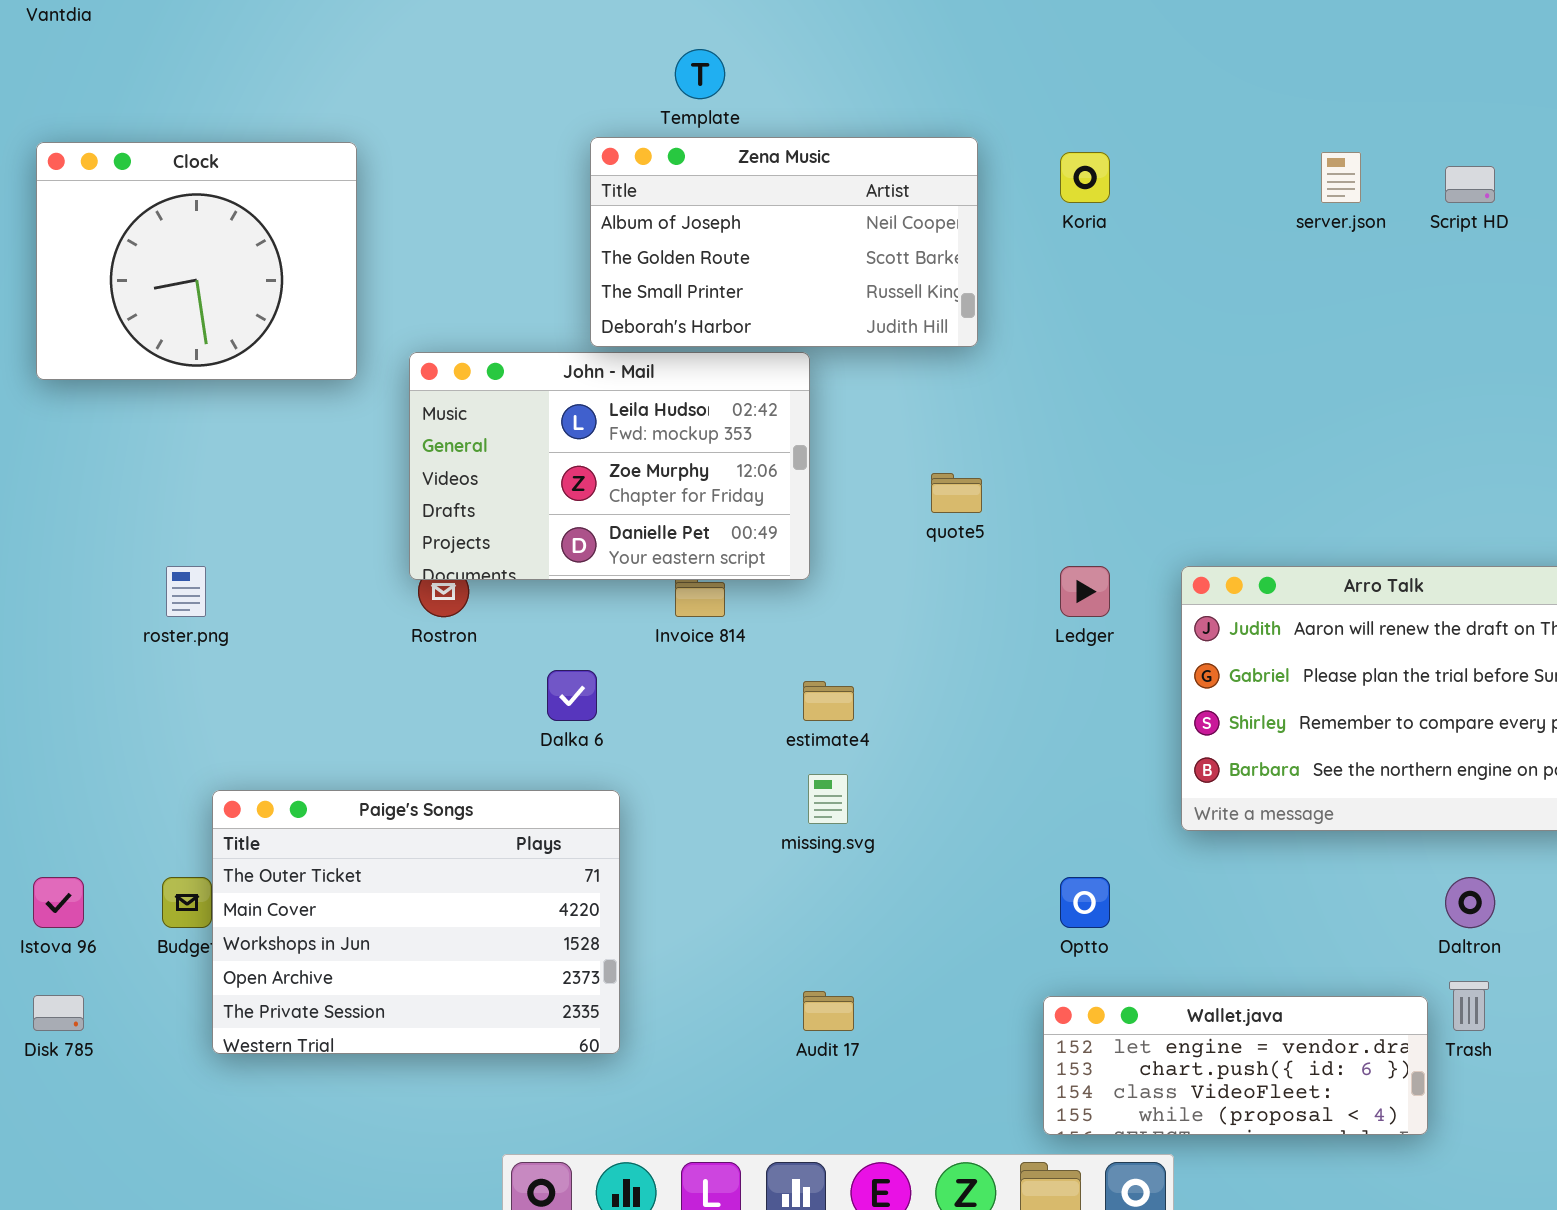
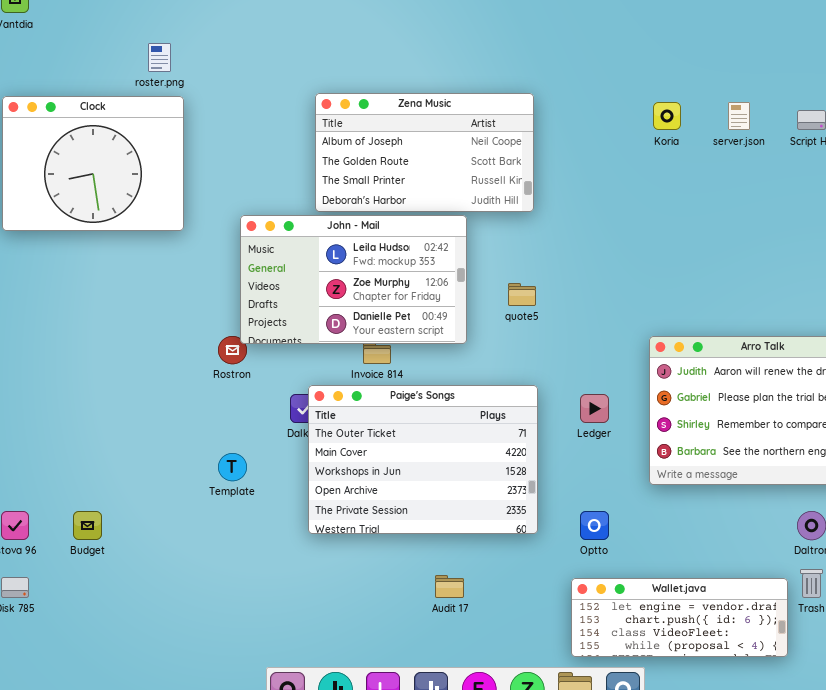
Template: [675,49,725,99] -> [218,453,247,481], moved
Koria: [1060,152,1110,203] -> [653,102,681,130], moved
John - Mail: [409,352,810,580] -> [240,215,467,344], moved
roster.png: [166,566,206,617] -> [148,43,171,72], moved
Ledger: [1060,566,1110,617] -> [580,394,609,423], moved
Paige's Songs: [212,790,620,1054] -> [308,385,538,534], moved

